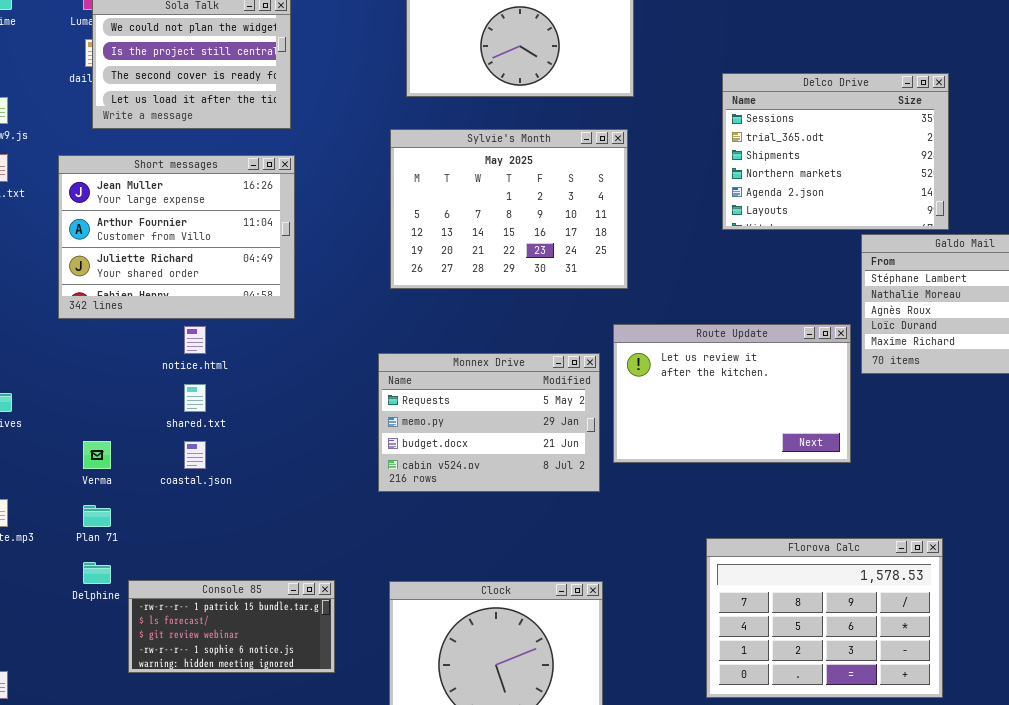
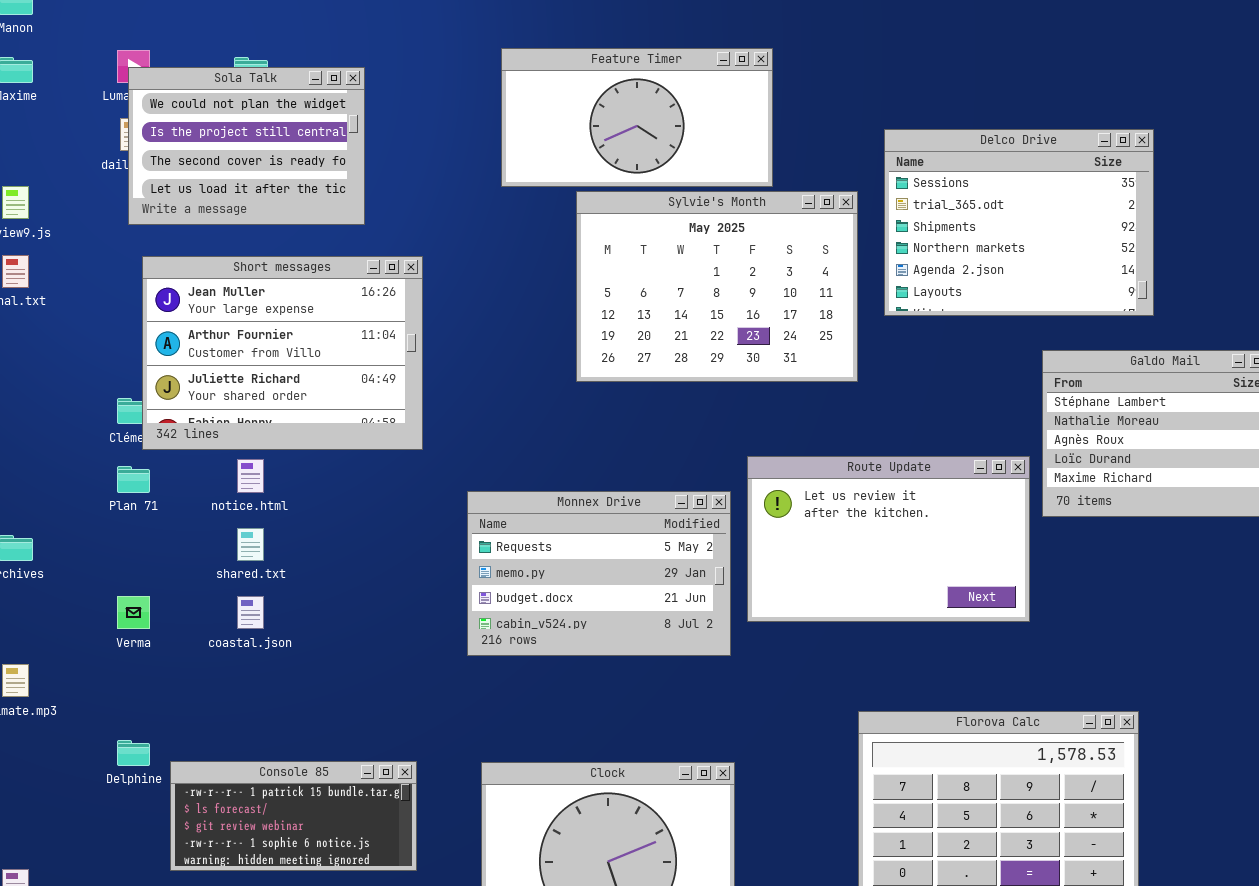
Delco Drive: [722,73,949,230] -> [884,129,1154,316], moved
Sylvie's Month: [390,129,628,289] -> [576,191,858,382], moved
Short messages: [58,155,295,319] -> [142,256,423,450], moved
Plan 71: [83,505,111,527] -> [117,466,150,493], moved

